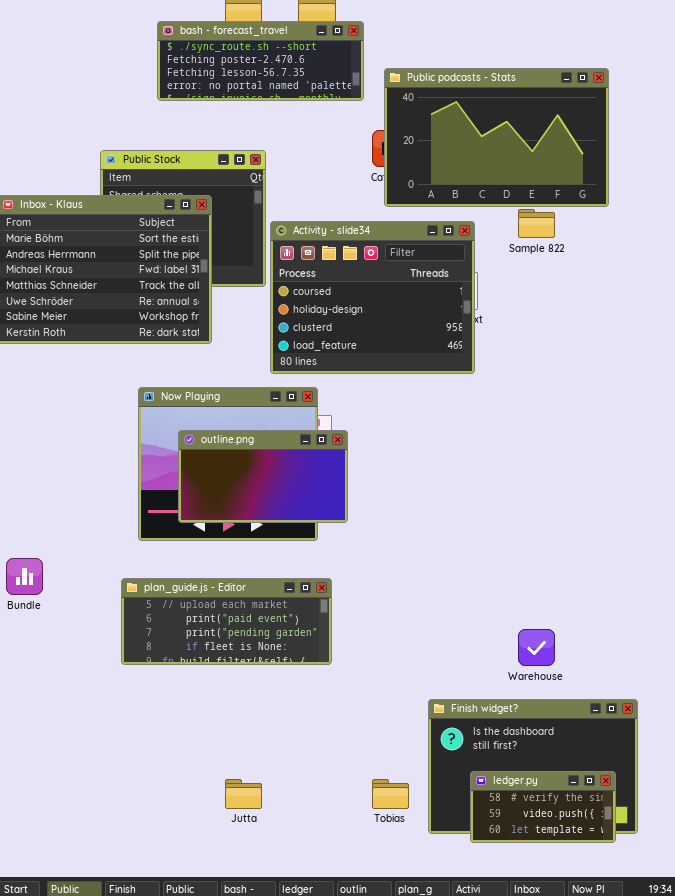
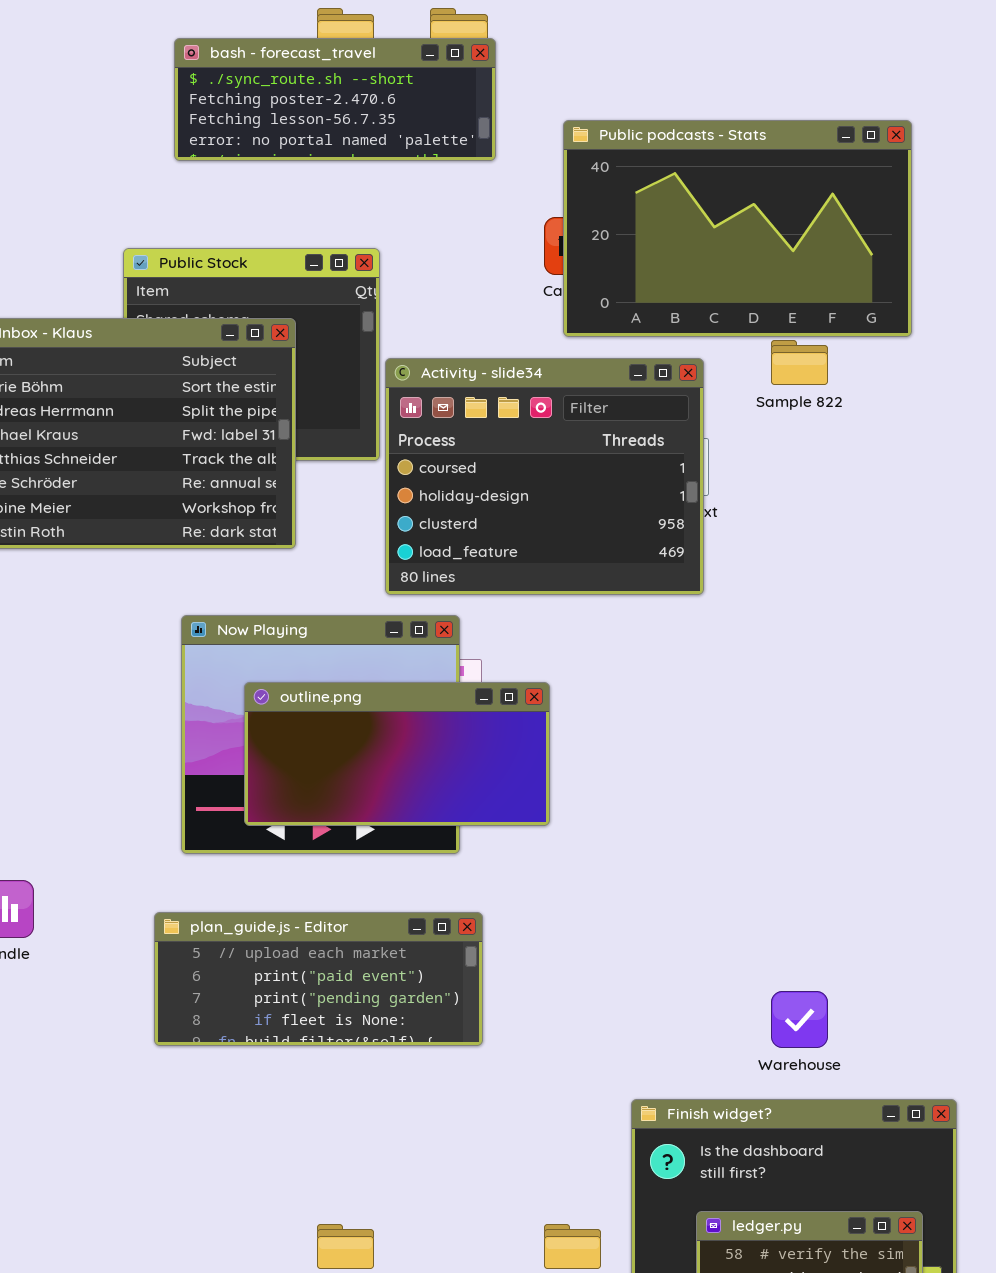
bash - forecast_travel: [157,21,364,101] -> [174,38,496,161], moved
outline.png: [178,430,348,523] -> [244,682,550,826], resized

